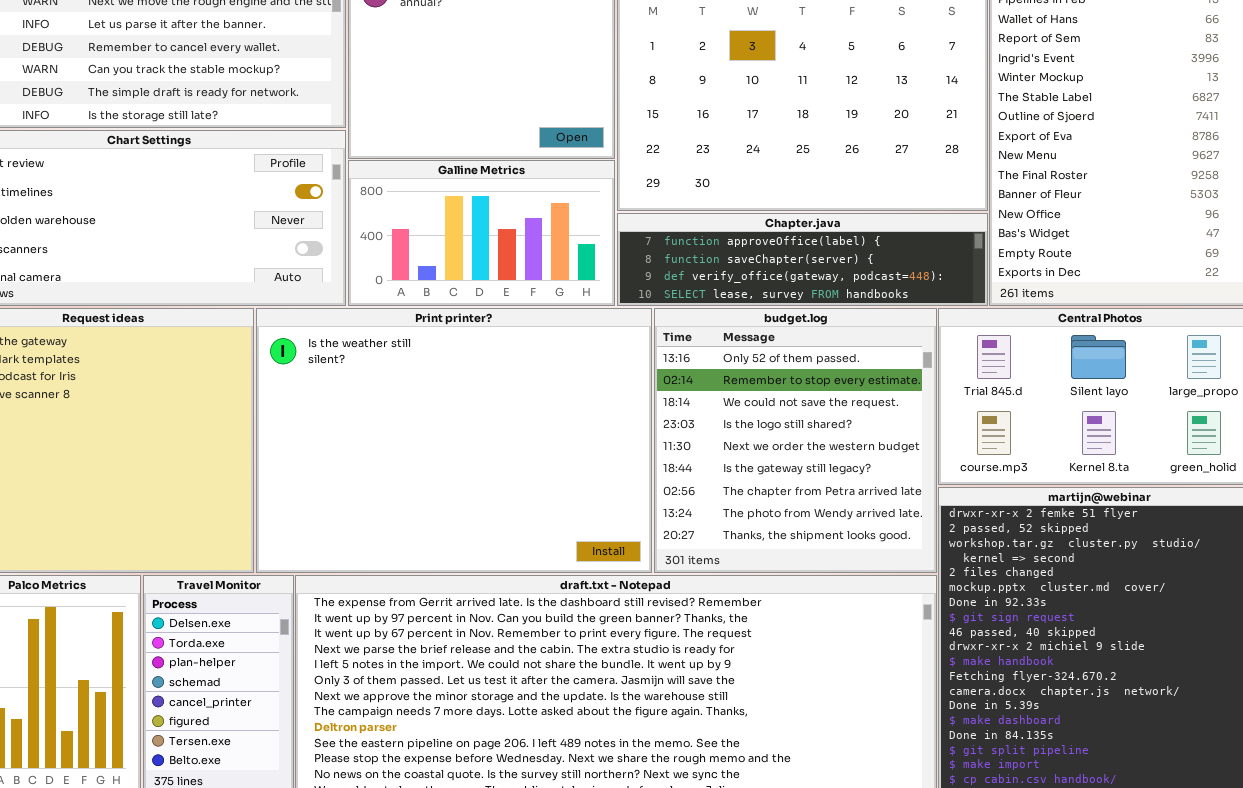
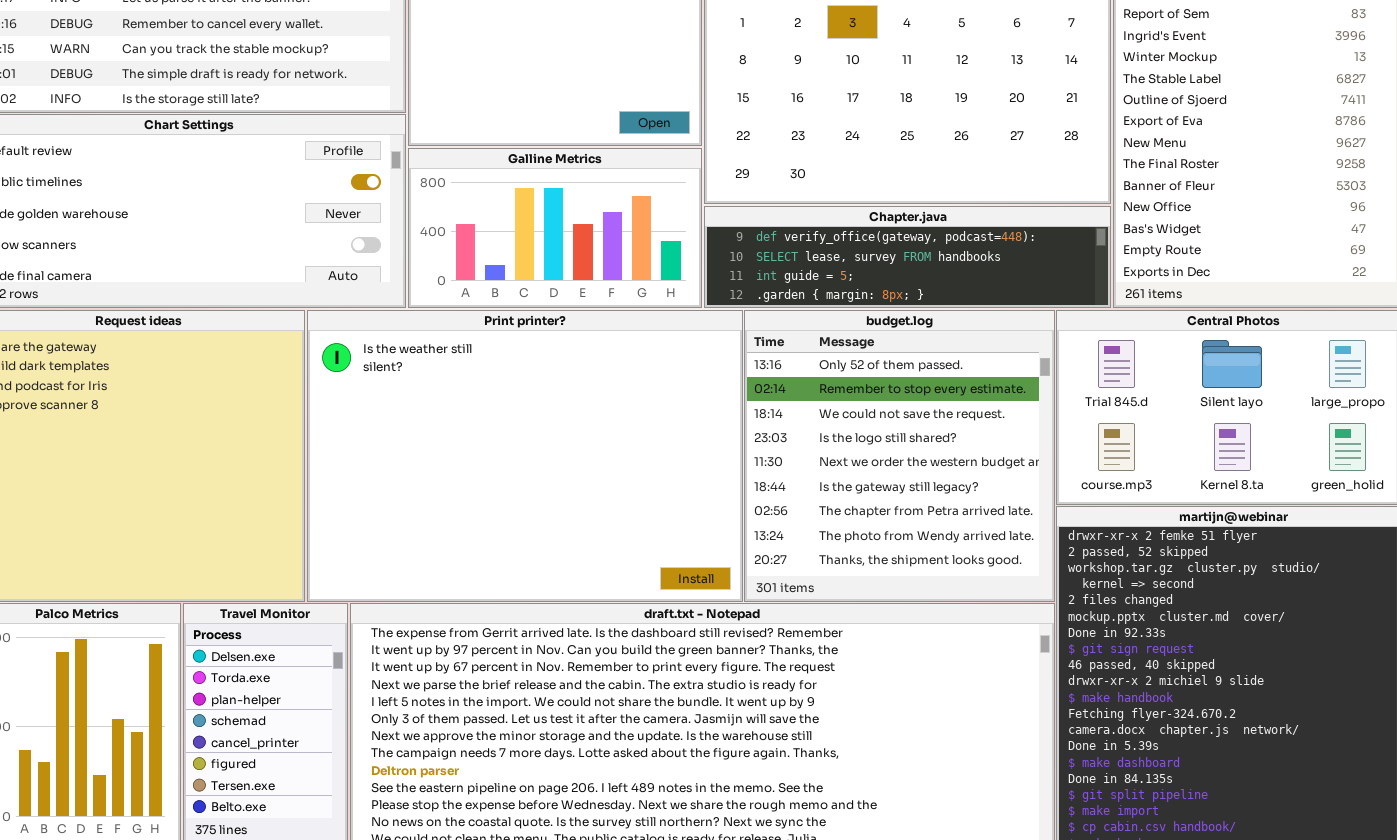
Chapter.java: [617,213,988,306] -> [704,206,1111,308], scrolled down 2 rows

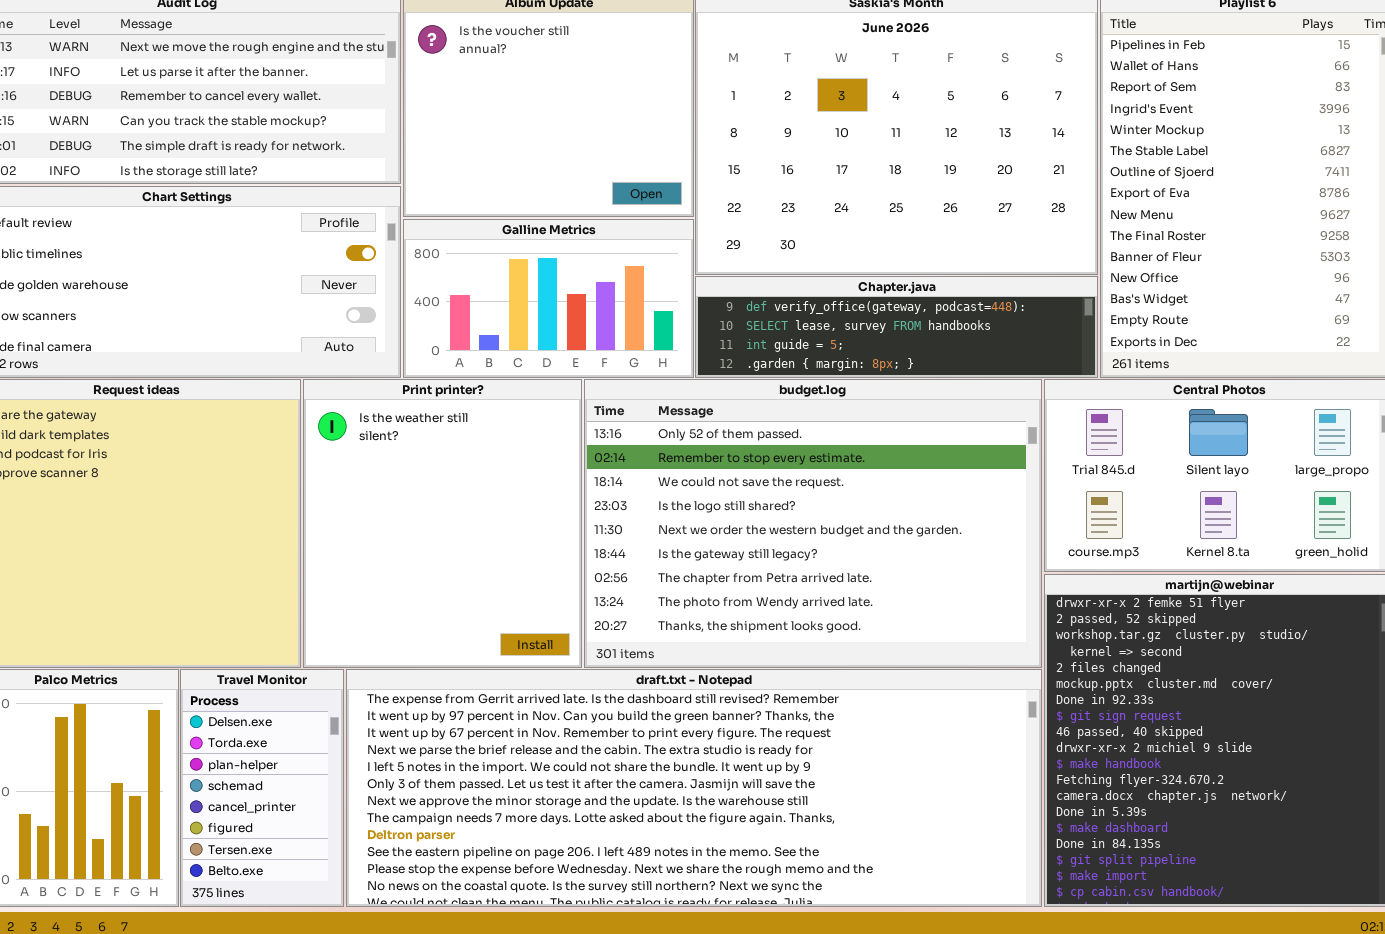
Print printer?: [307,310,743,602] -> [303,379,582,668], resized
budget.log: [744,310,1055,602] -> [584,379,1042,668], resized

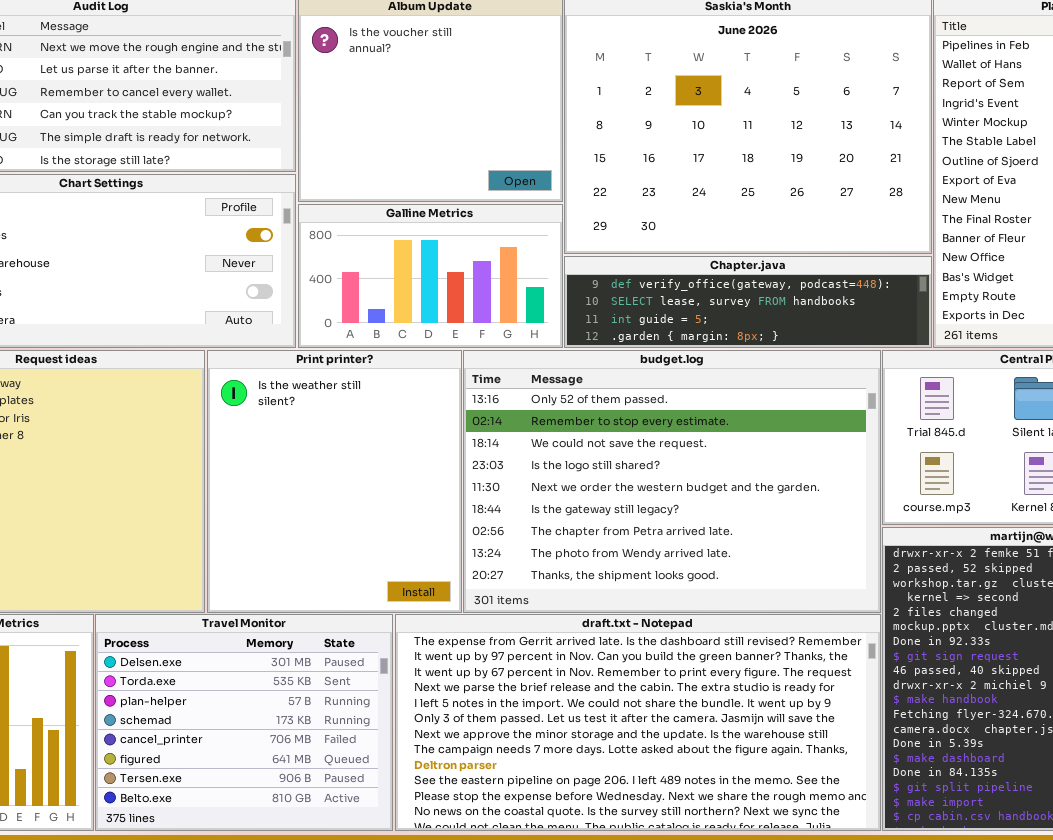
Travel Monitor: [180,669,344,907] -> [95,614,393,831], resized
draft.txt - Notepad: [346,669,1042,907] -> [395,614,881,831], resized

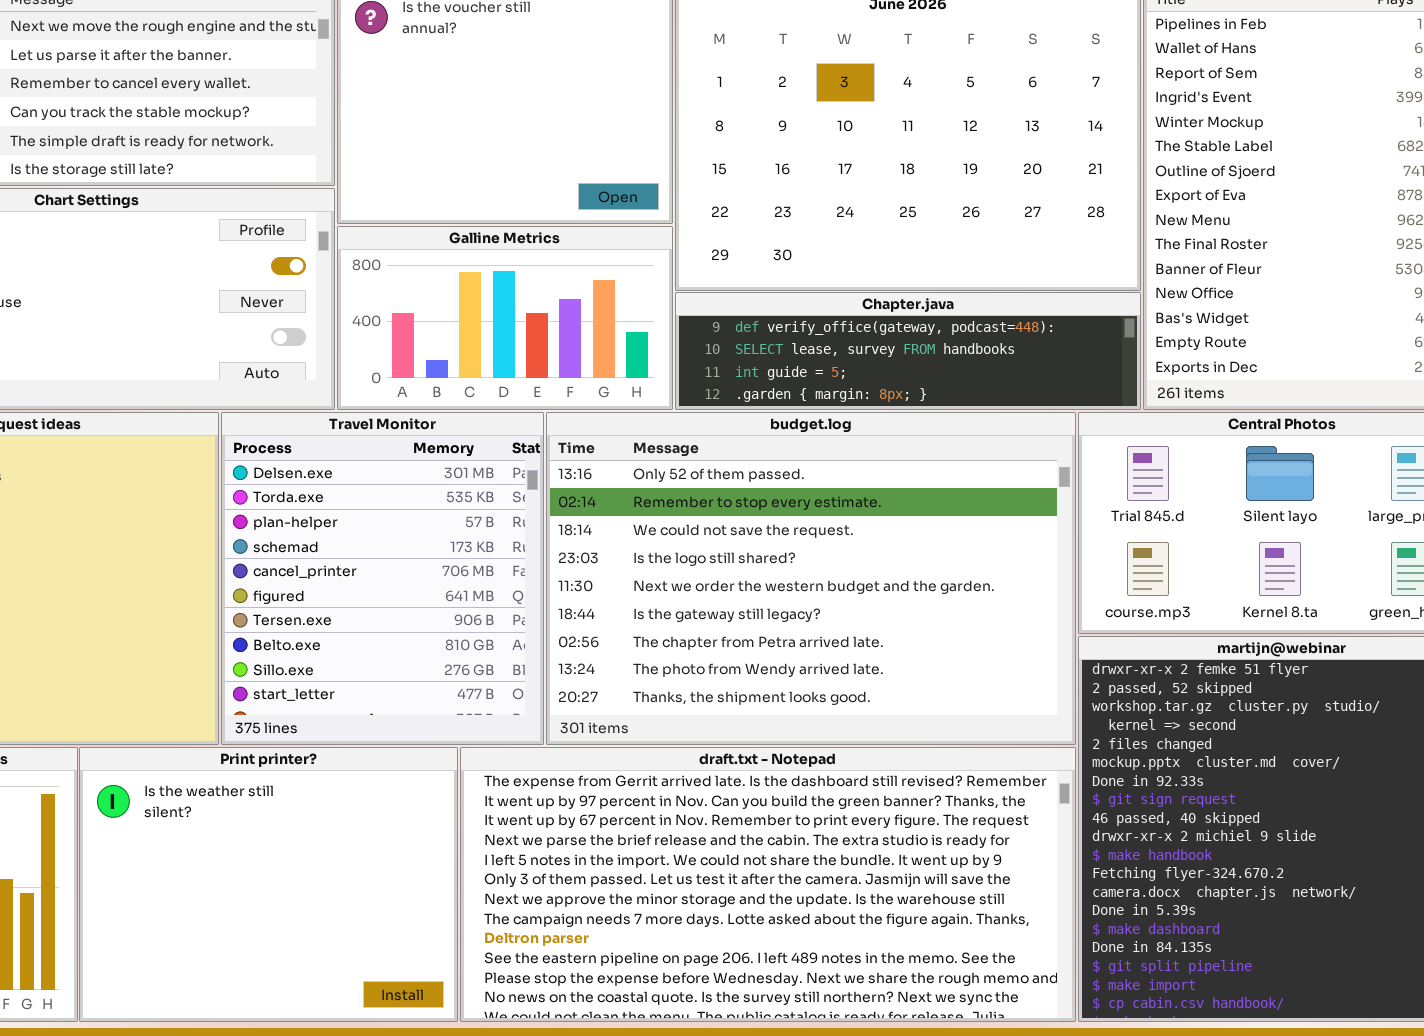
Print printer?: [207,350,462,613] -> [79,747,458,1022], moved, resized
Travel Monitor: [95,614,393,831] -> [221,412,544,745], moved, resized

